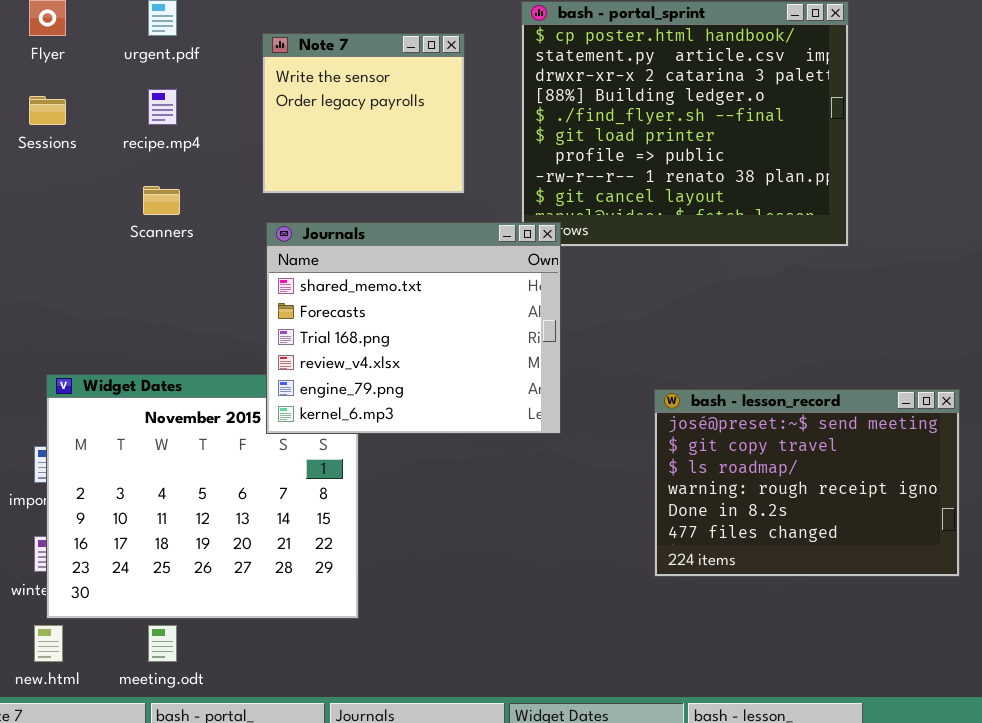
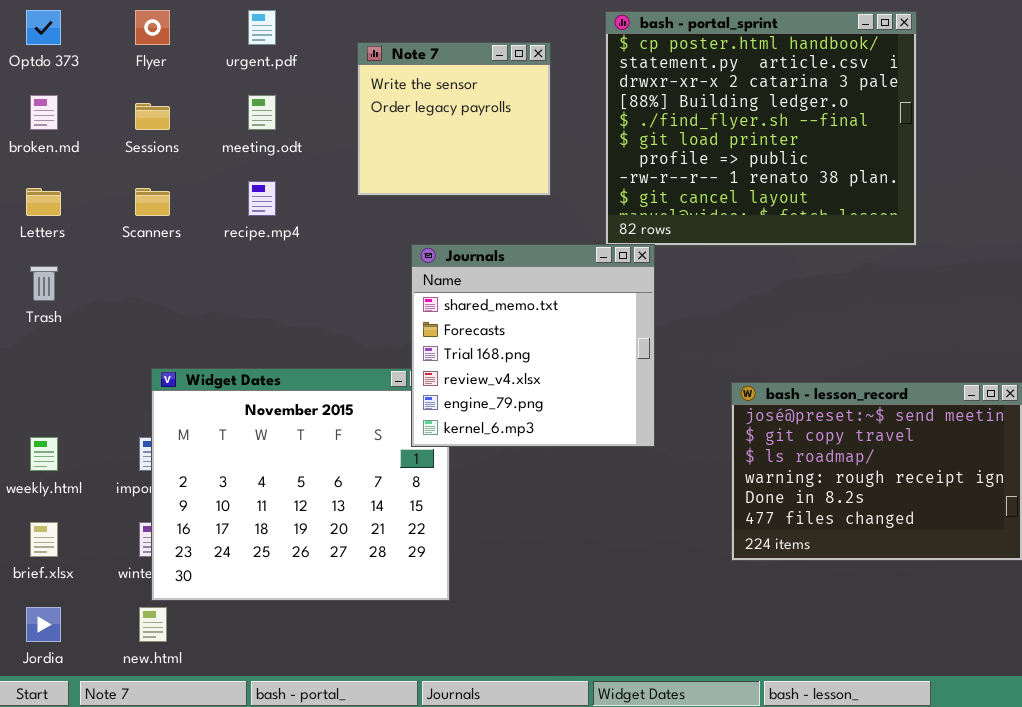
recipe.mp4: [148,89,177,125] -> [248,181,276,216], moved
Scanners: [143,186,180,215] -> [135,188,170,216], moved
Journals: [266,222,561,434] -> [411,244,655,447], moved, resized
meeting.odt: [148,625,177,662] -> [248,95,276,130], moved

